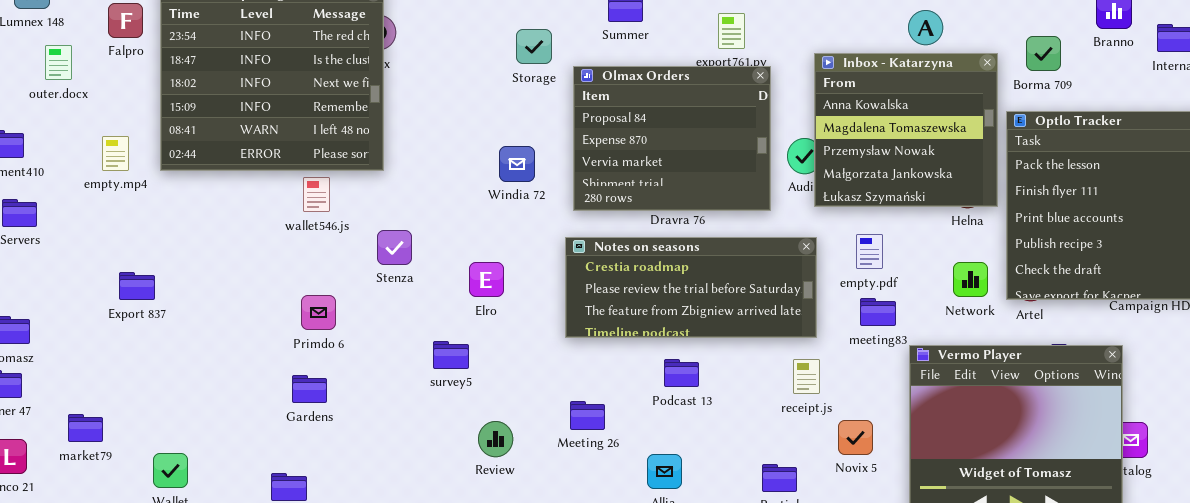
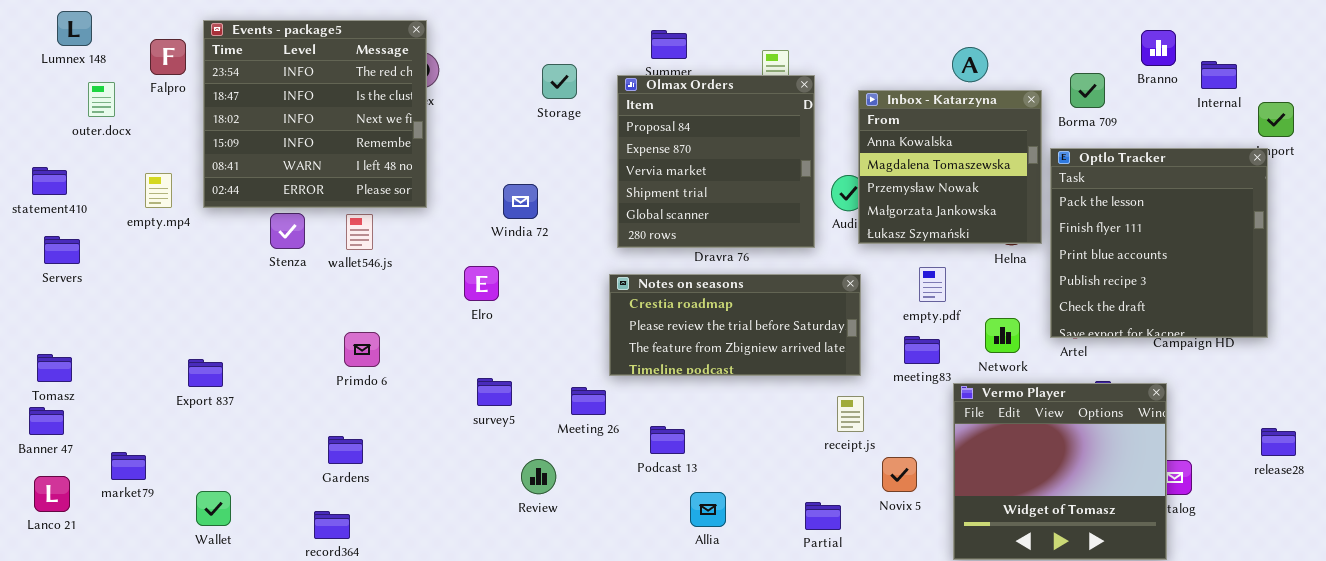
Storage: [516,29,552,64] -> [542,64,577,99], moved
Olmax Orders: [573,66,771,211] -> [617,75,815,248], resized
Windia 72: [499,146,535,182] -> [503,184,538,219], moved
Stenza: [377,230,412,265] -> [270,213,305,249], moved
empty.pdf: [856,234,883,269] -> [919,267,946,302], moved
Elro: [469,262,504,297] -> [464,266,499,301], moved
Network: [953,262,988,297] -> [985,318,1020,353], moved
Export 837: [119,272,155,300] -> [188,359,223,387], moved
Podcast 13: [664,359,699,387] -> [650,426,685,454], moved
Gardens: [292,375,327,403] -> [328,436,363,464], moved
Meeting 26: [570,401,605,430] -> [571,387,606,415], moved

